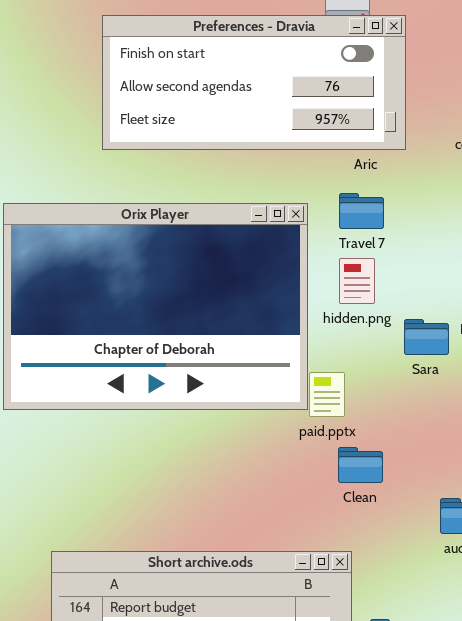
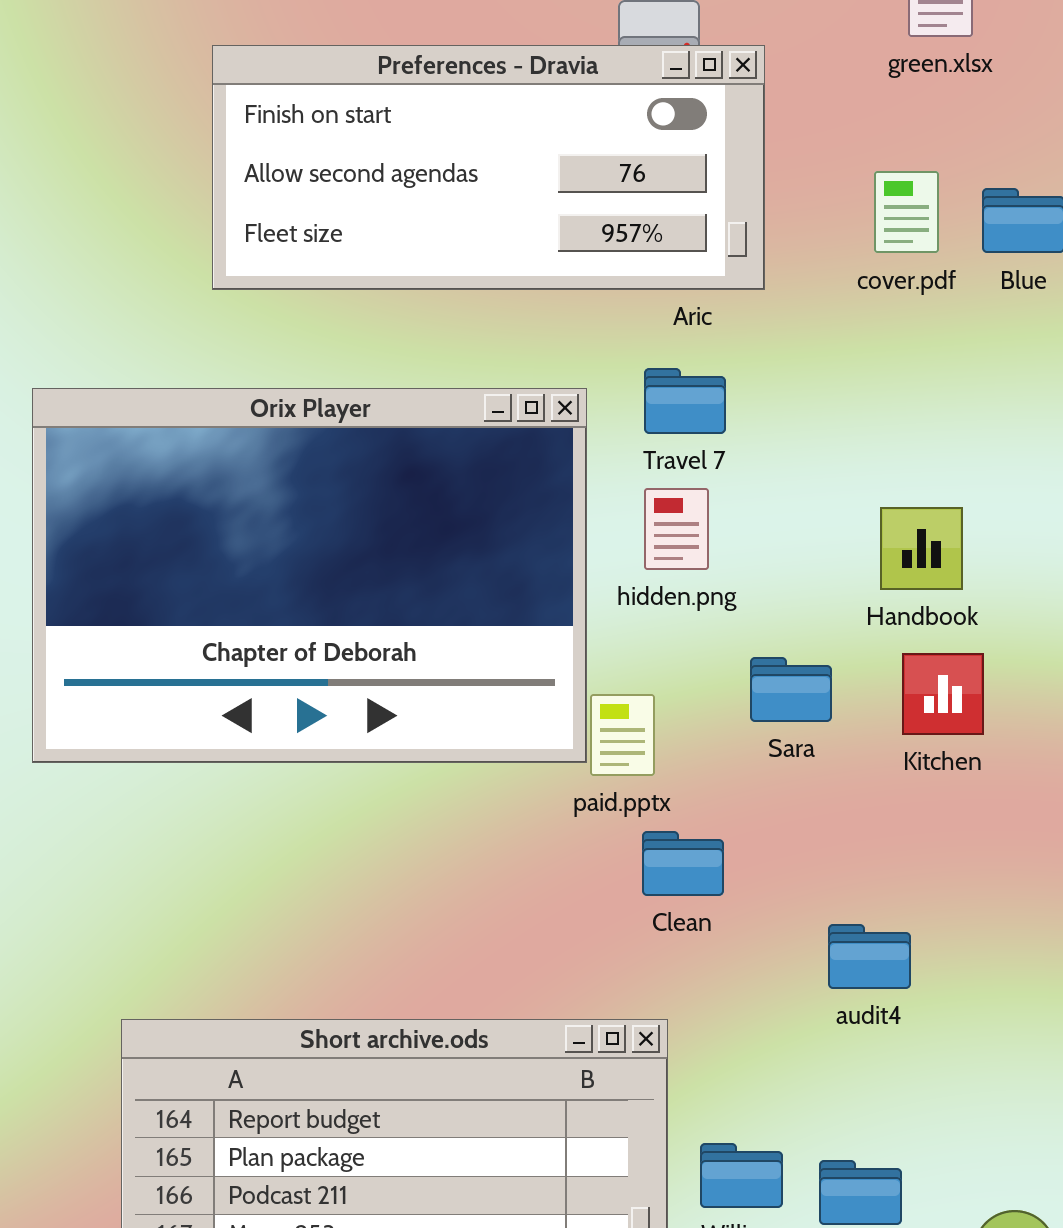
Sara: [404,319,449,355] -> [750,657,832,722], moved

